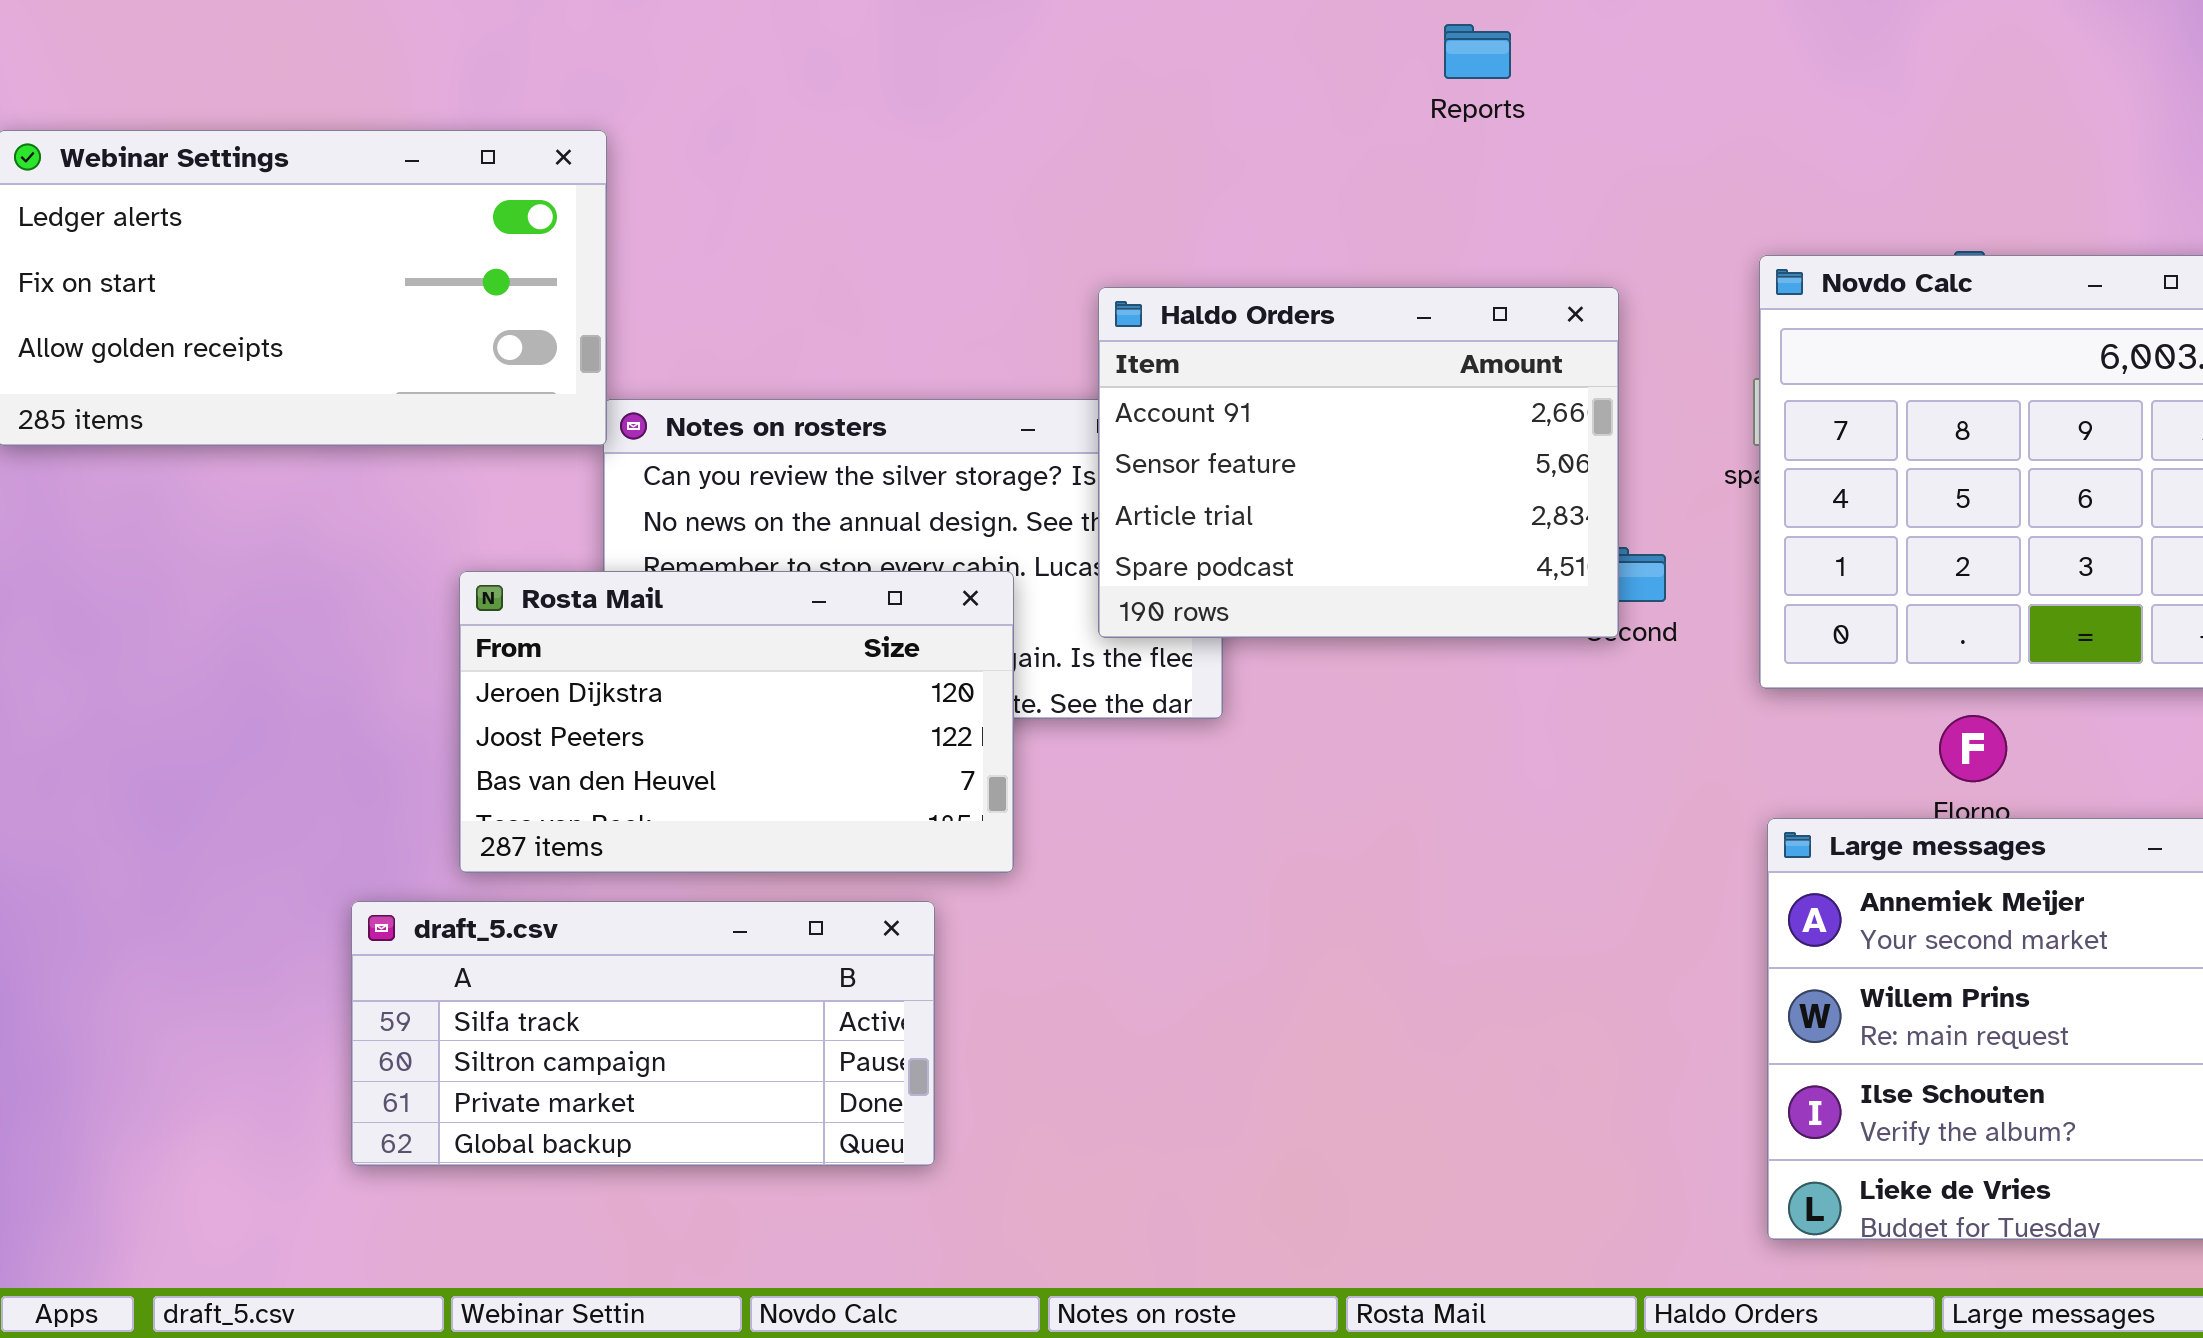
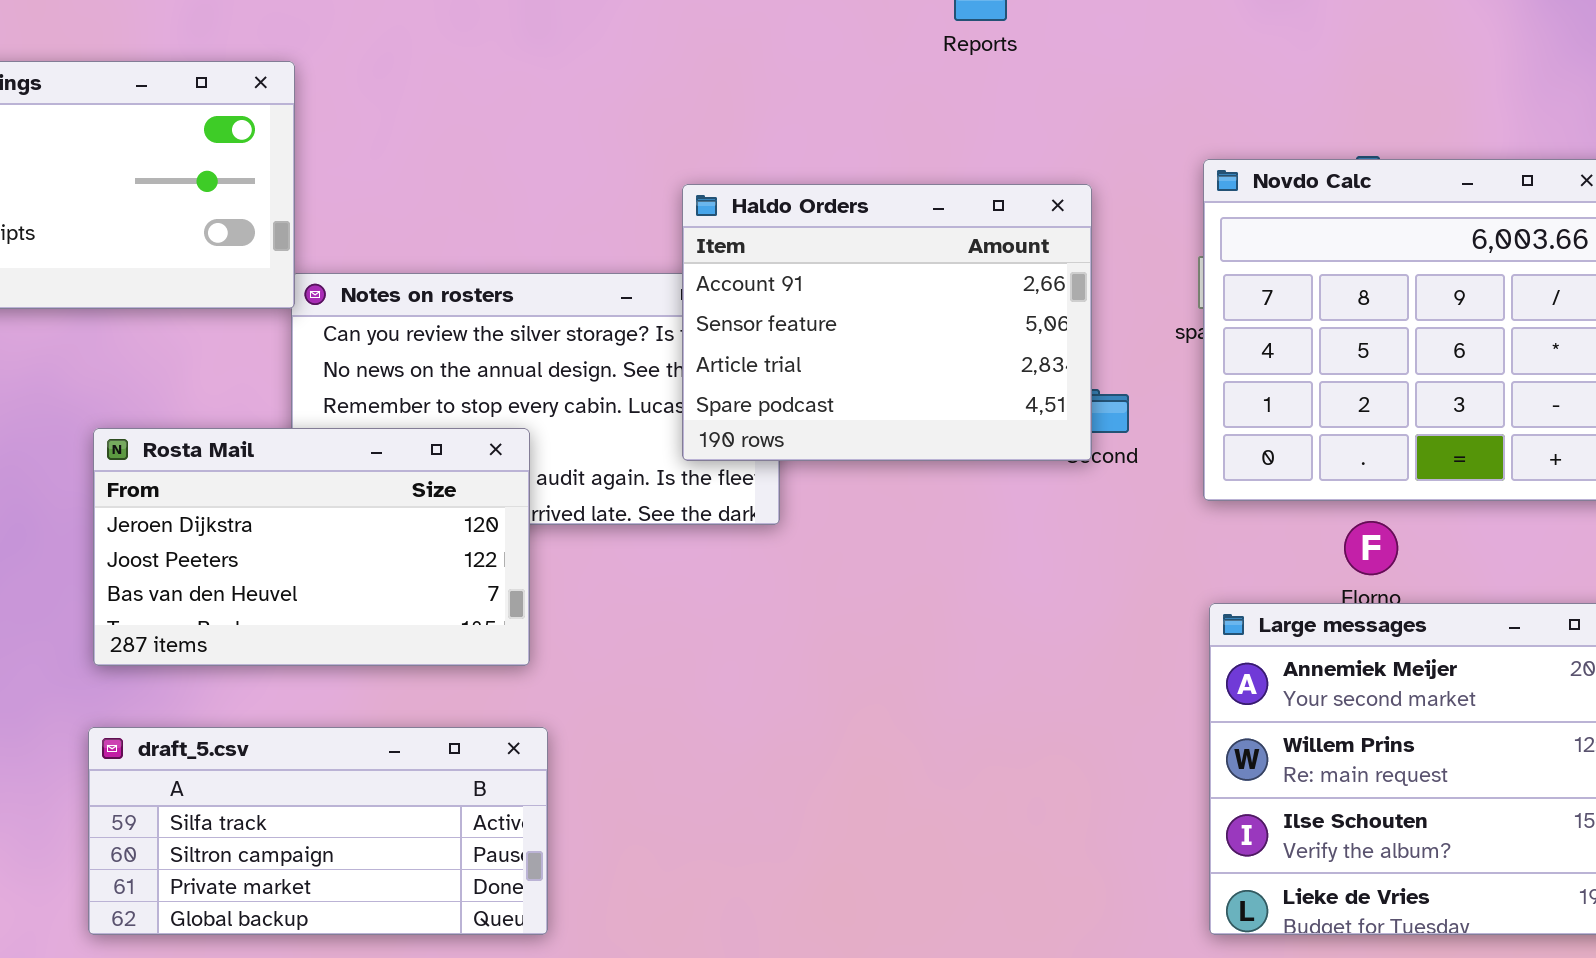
Rosta Mail: [459,571,1014,873] -> [93,428,530,666], moved
draft_5.csv: [351,901,935,1166] -> [88,727,548,935], moved

